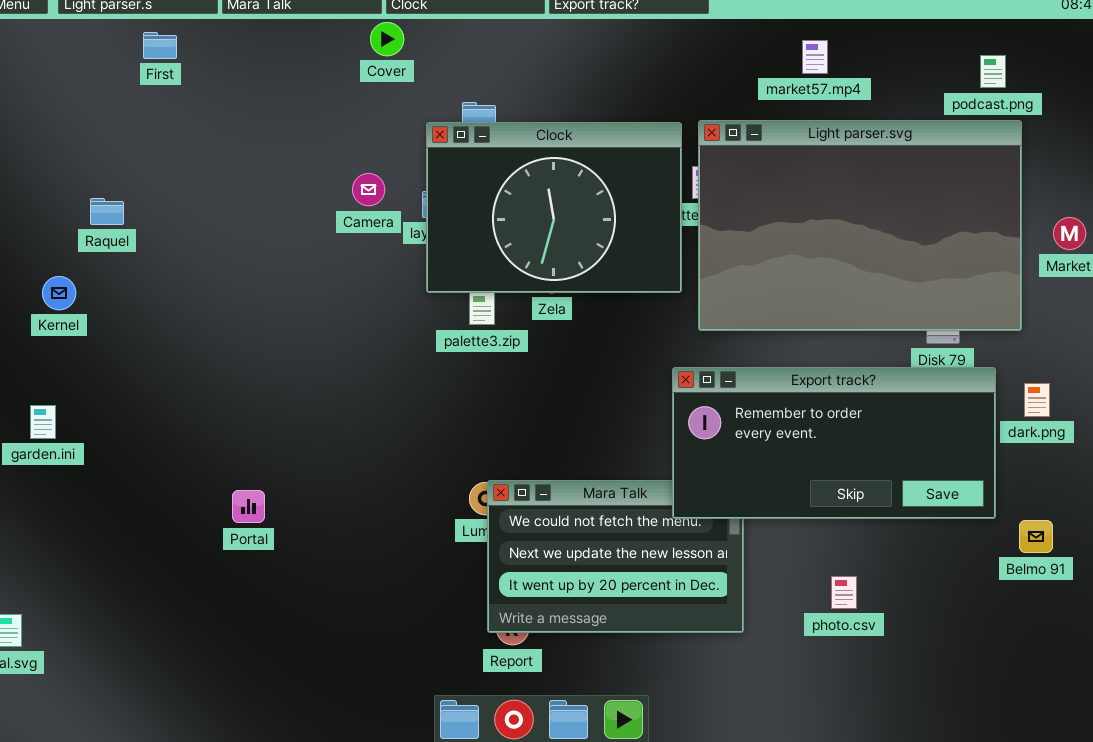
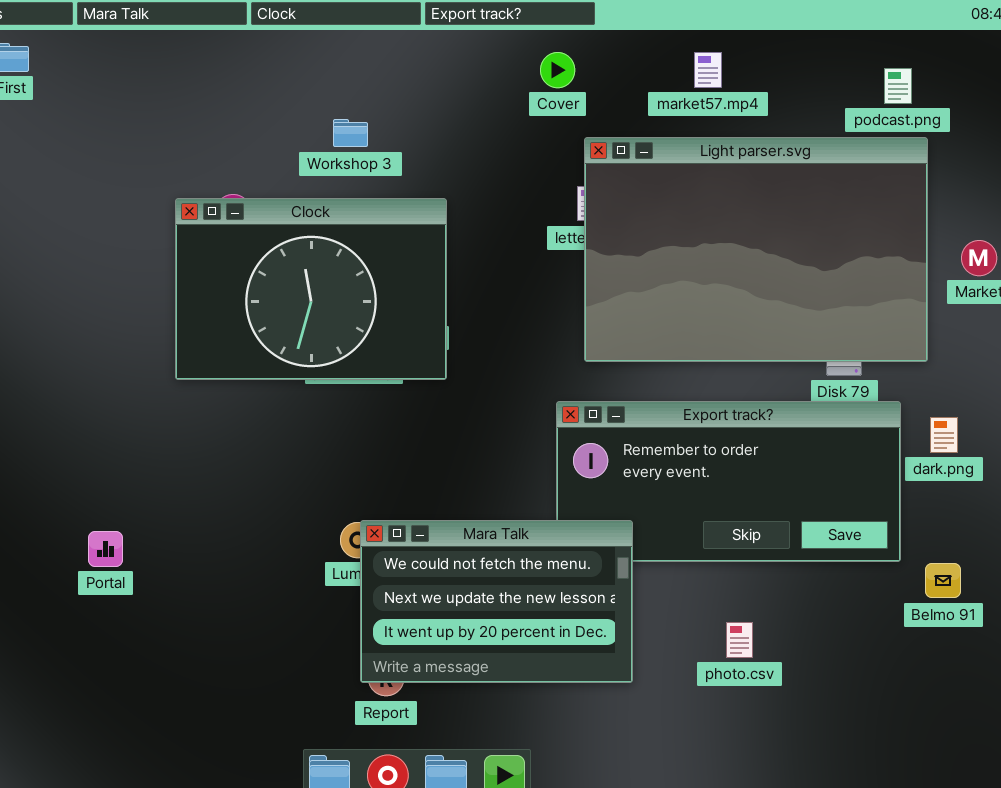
Cover: [370,22,404,56] -> [540,52,575,88], moved
Clock: [426,122,682,293] -> [175,198,447,380], moved
Mara Talk: [487,480,744,633] -> [360,520,633,683], raised

